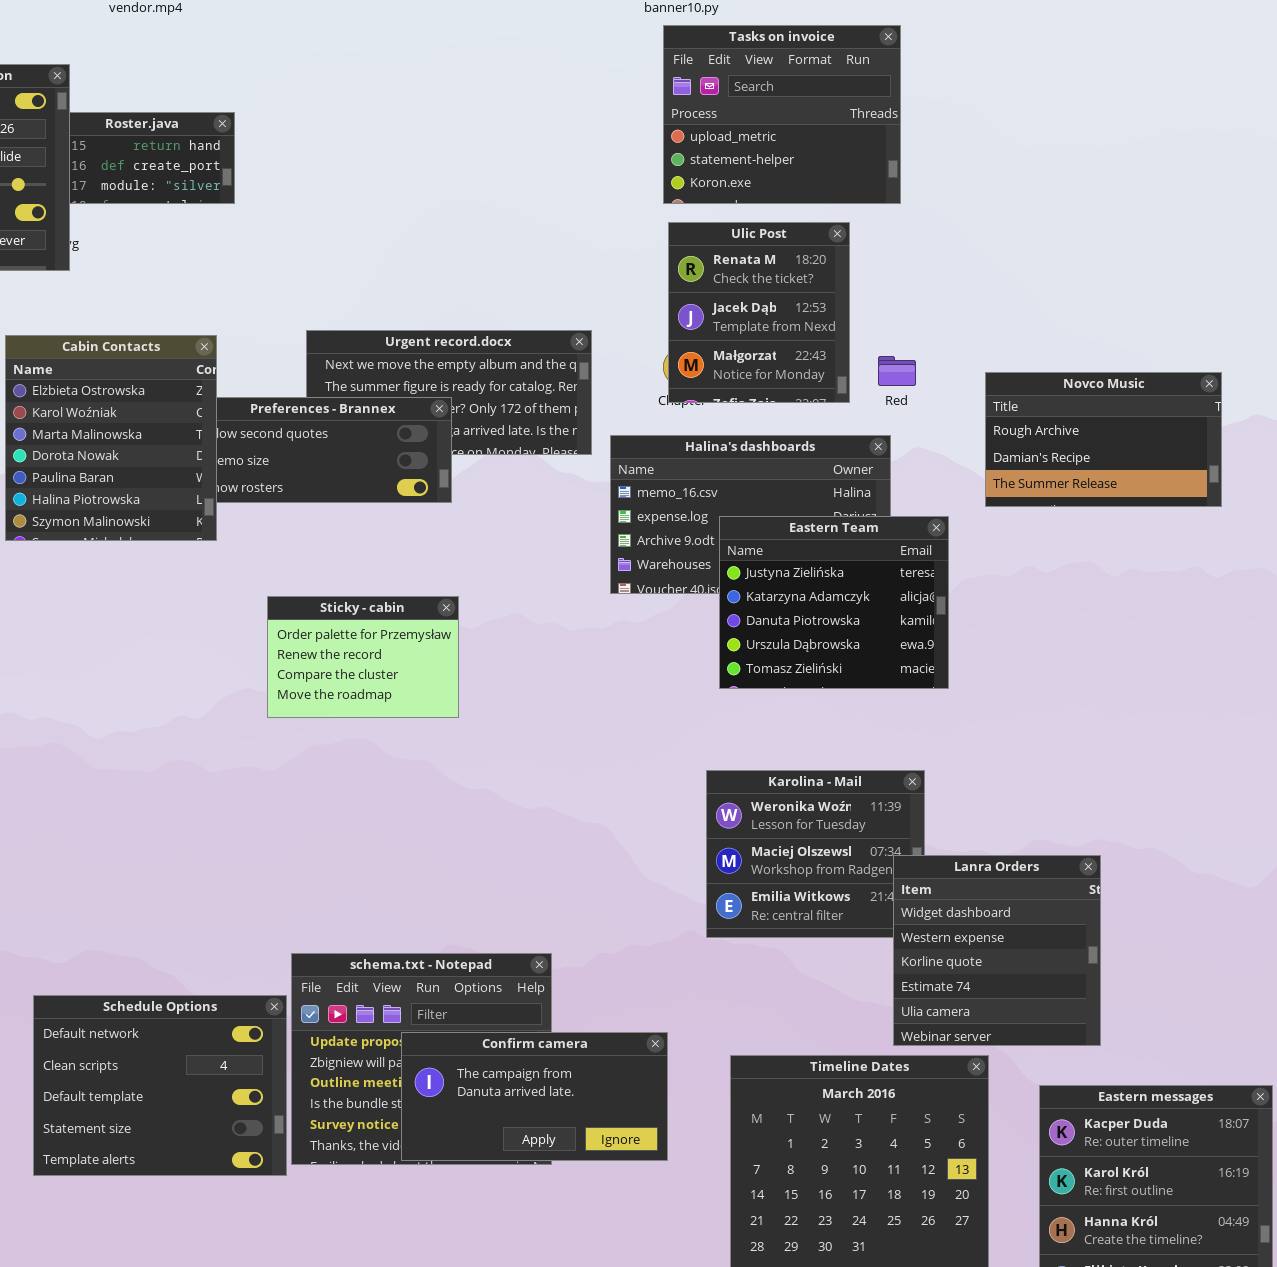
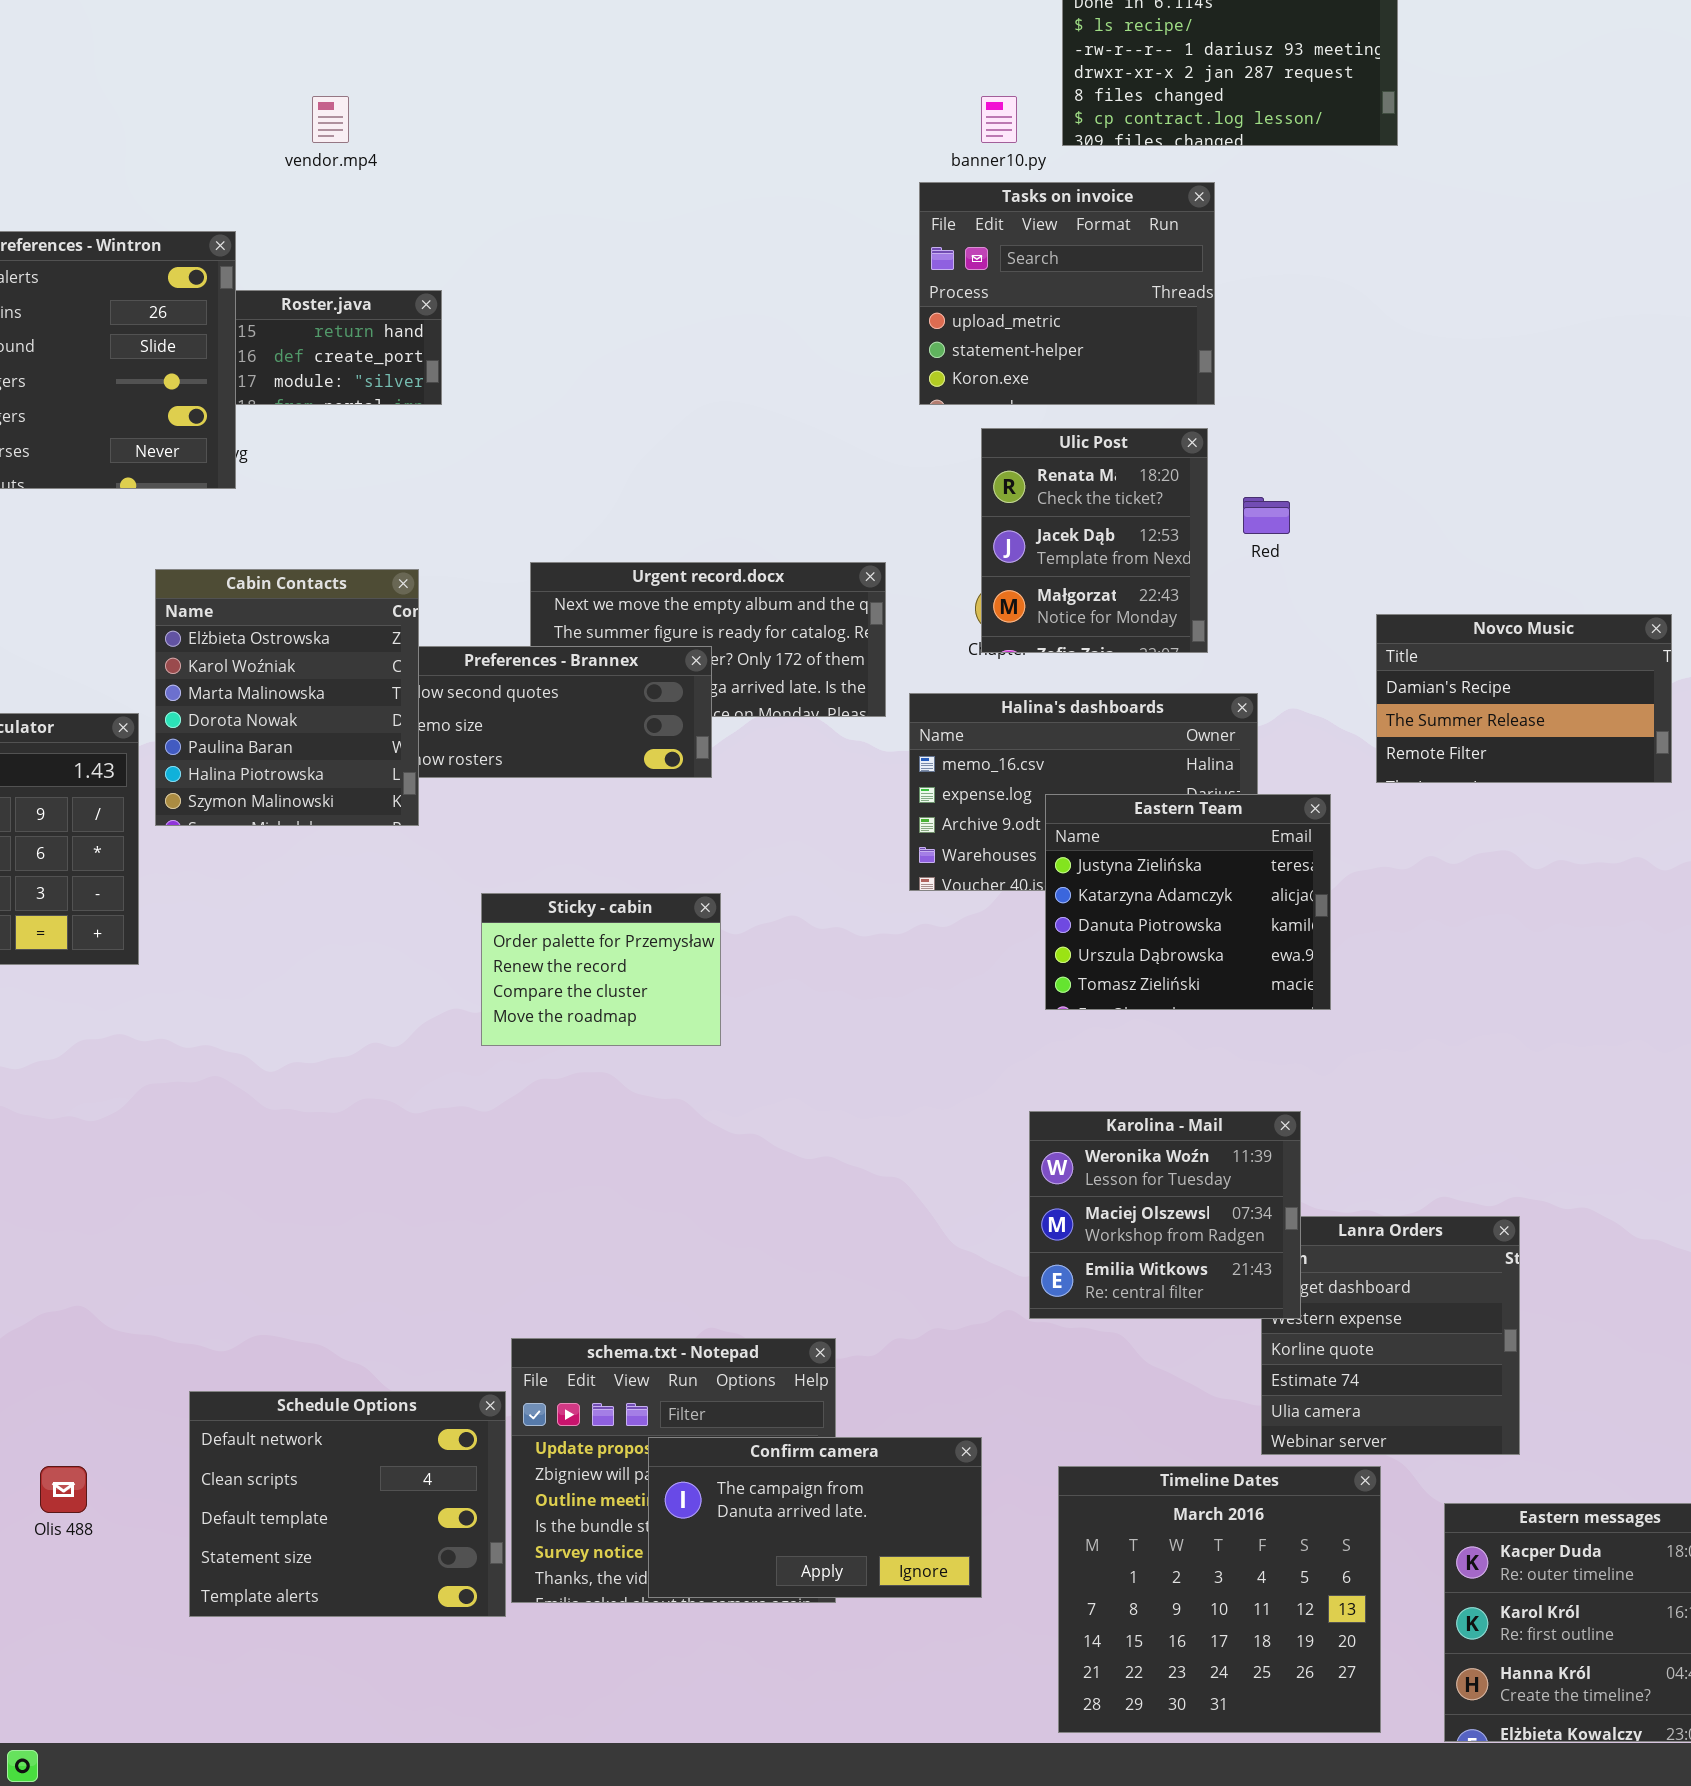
Tasks on invoice: [663,25,901,204] -> [919,182,1215,405], moved
Red: [878,356,916,386] -> [1243,497,1290,534], moved
Novco Music: [985,372,1222,507] -> [1376,614,1672,783], scrolled down 1 row
Karolina - Mail: [706,770,925,938] -> [1029,1111,1301,1319], raised

